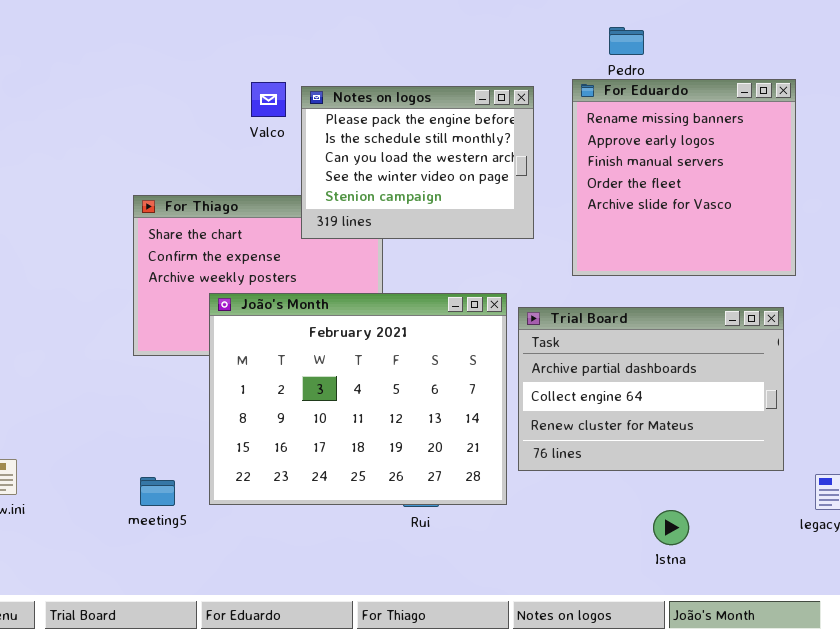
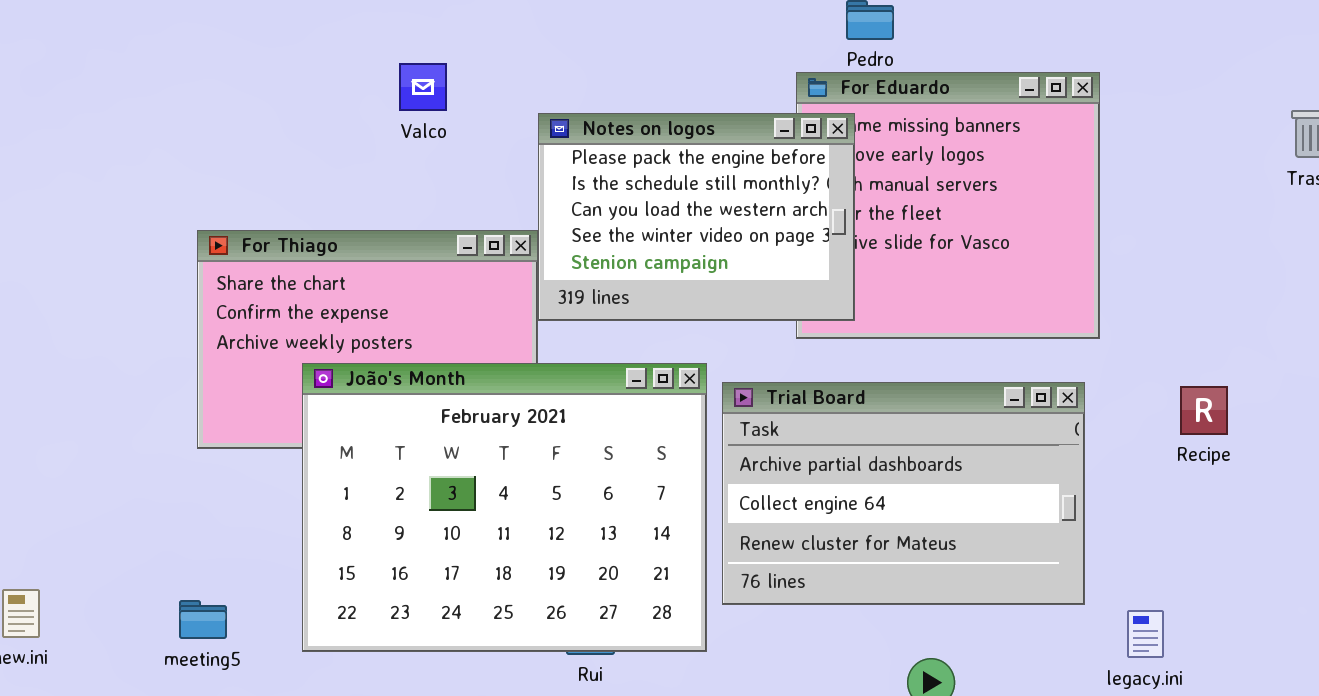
Valco: [251,82,286,117] -> [399,63,447,111], moved
Notes on logos: [301,86,534,239] -> [538,113,855,321], moved
meeting5: [140,477,175,506] -> [179,600,227,639], moved

